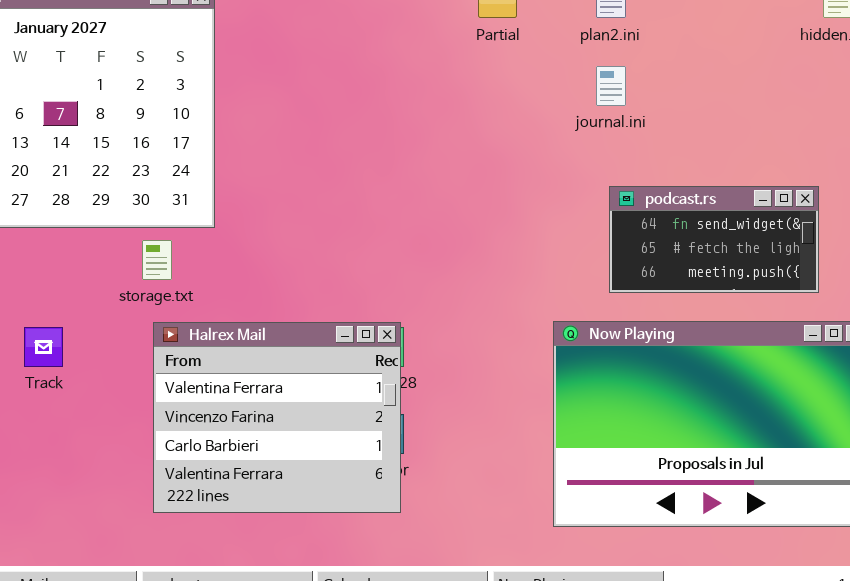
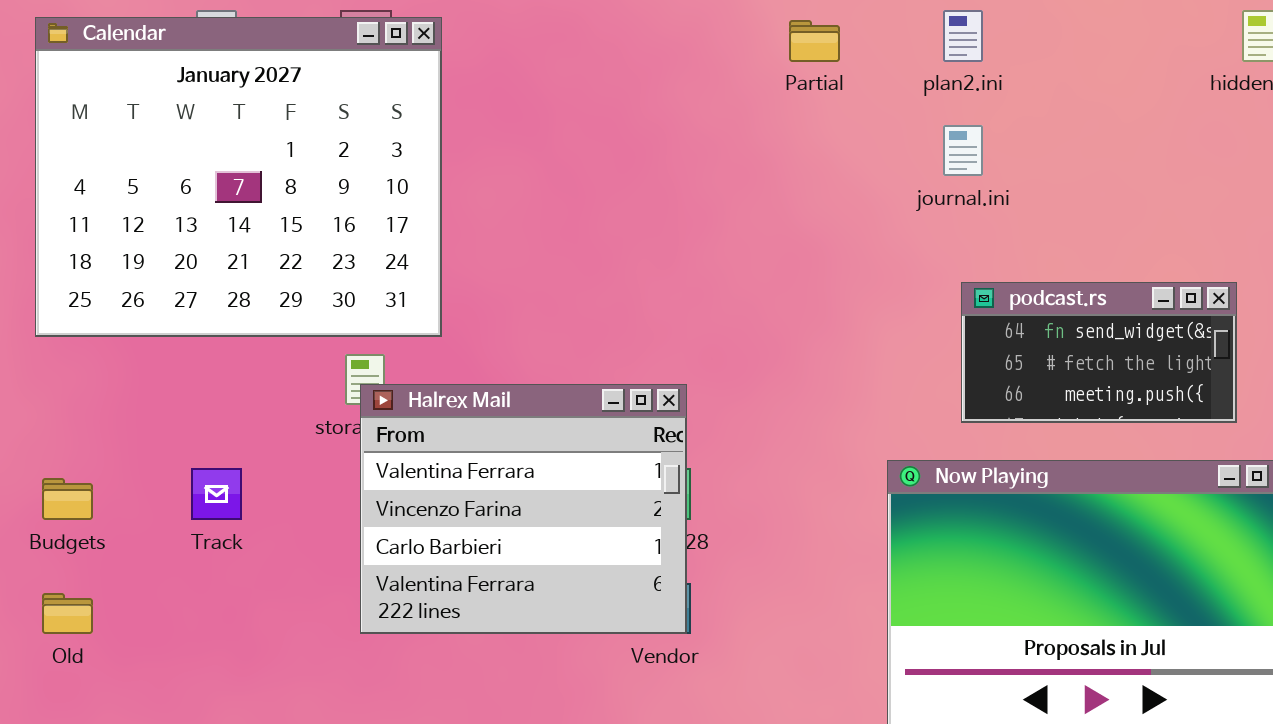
Halrex Mail: [153,322,401,513] -> [360,384,687,634], moved

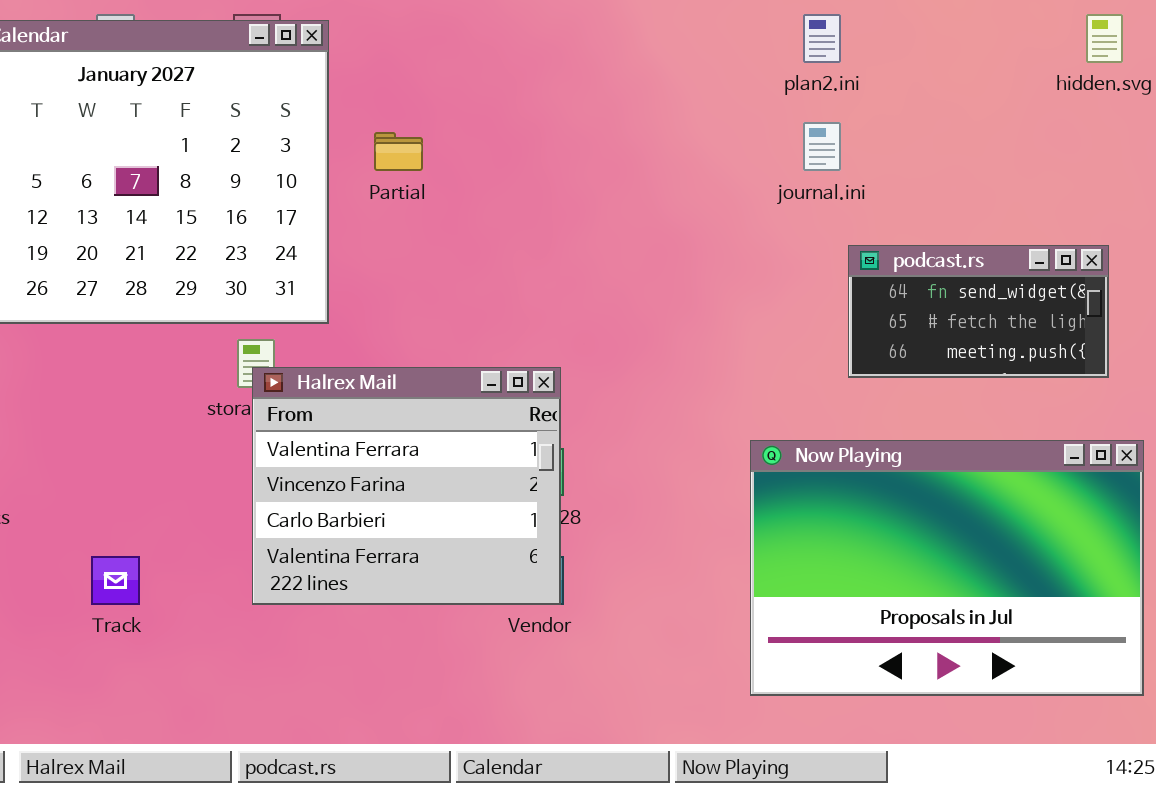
Partial: [789,20,840,62] -> [374,132,423,171], moved
podcast.rs: [961,282,1237,423] -> [848,245,1109,378], moved
Track: [191,468,242,520] -> [91,556,140,605], moved

